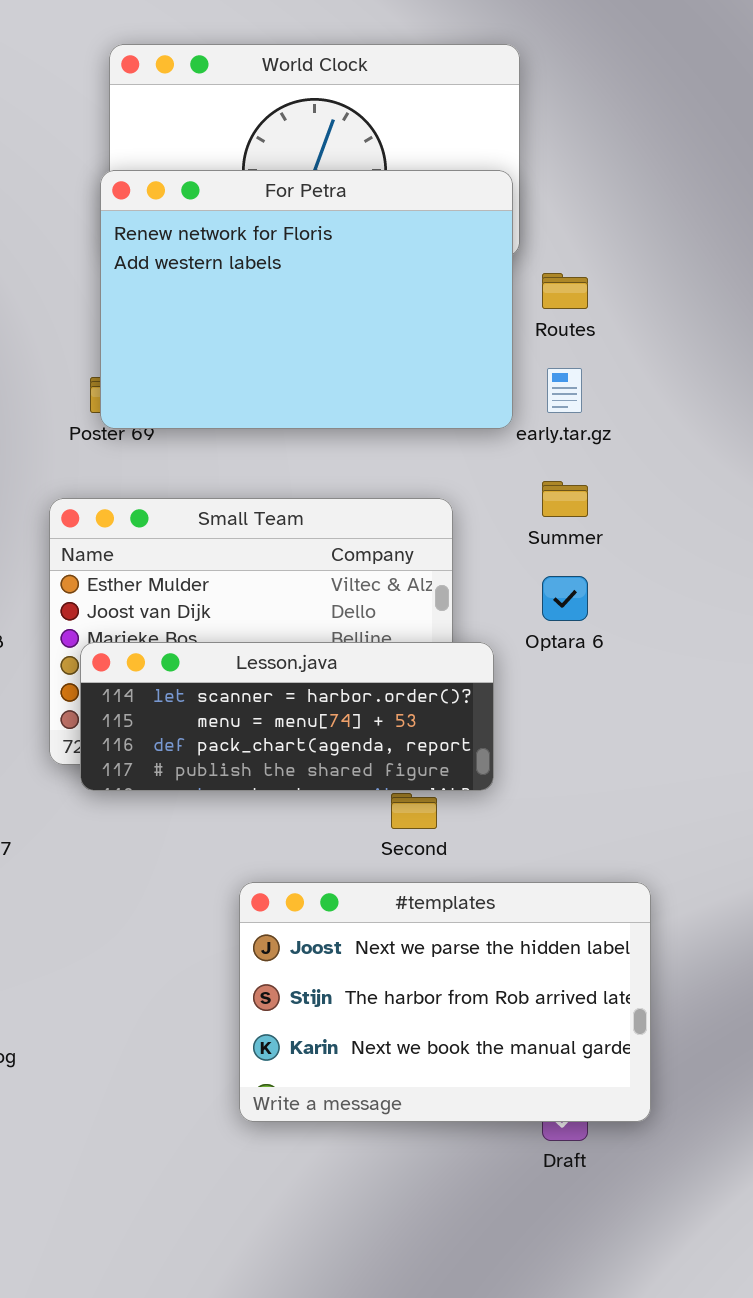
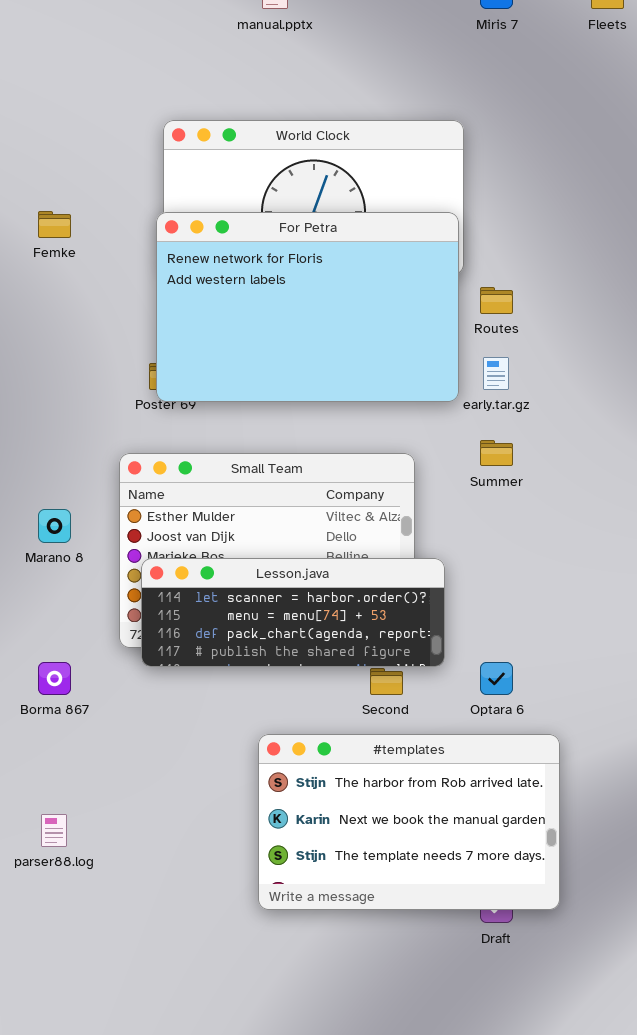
Optara 6: [542,576,588,621] -> [480,662,513,695], moved
#templates: [239,882,651,1122] -> [258,734,560,910], scrolled down 1 row

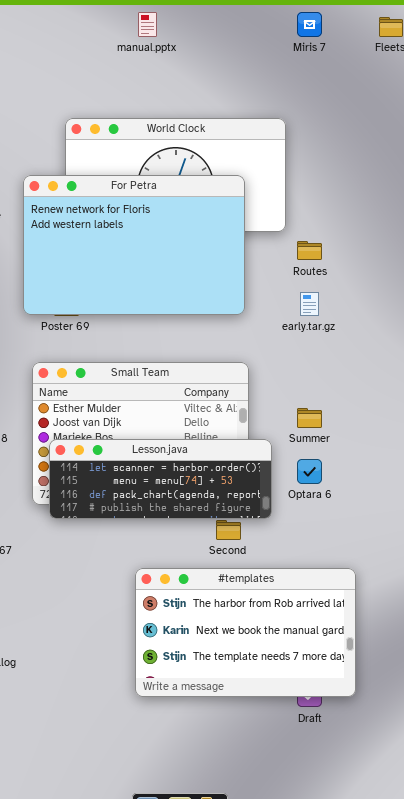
For Petra: [156,212,459,402] -> [23,175,245,315], moved
Summer: [480,440,513,466] -> [297,408,322,428], moved
Optara 6: [480,662,513,695] -> [297,459,322,484], moved

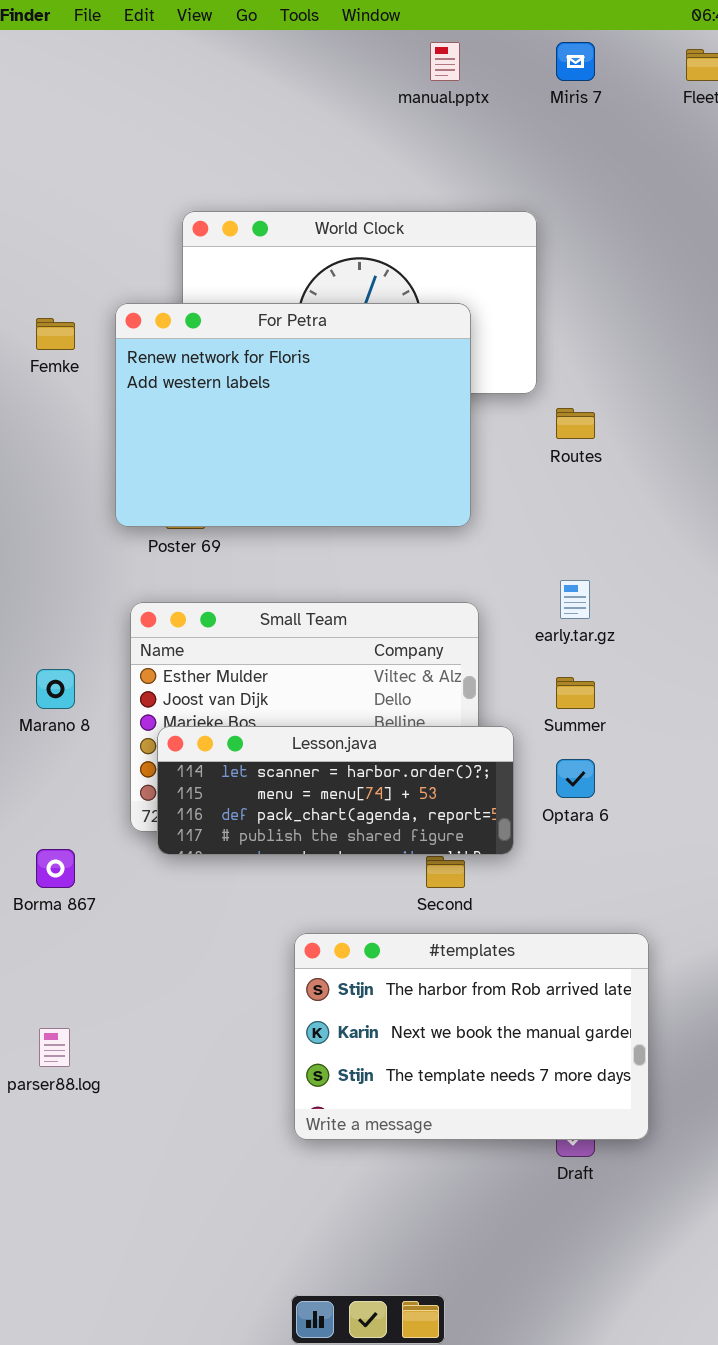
manual.pptx: [138,12,157,37] -> [430,42,460,81], moved
early.tar.gz: [300,292,319,316] -> [560,580,590,619], moved

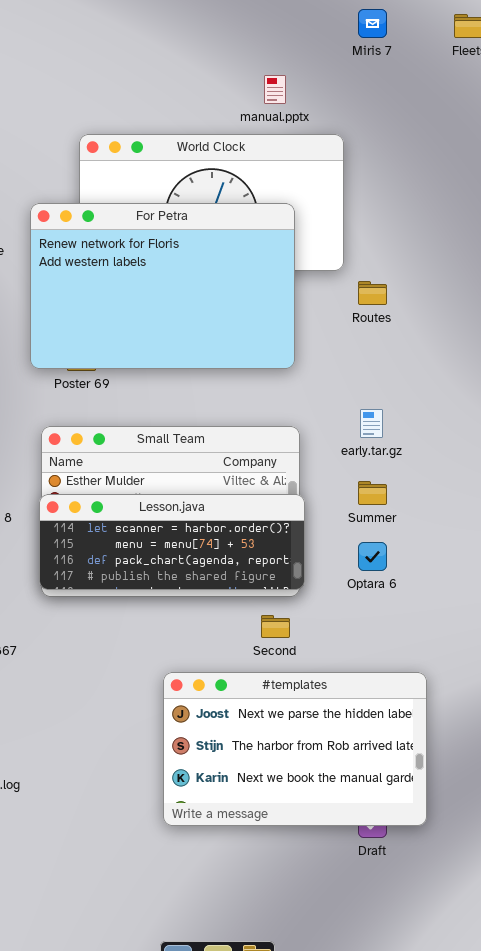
manual.pptx: [430,42,460,81] -> [264,75,286,104], moved
Lesson.java: [157,726,514,855] -> [39,494,305,590], moved
#templates: [294,933,649,1140] -> [163,672,427,826], scrolled up 1 row

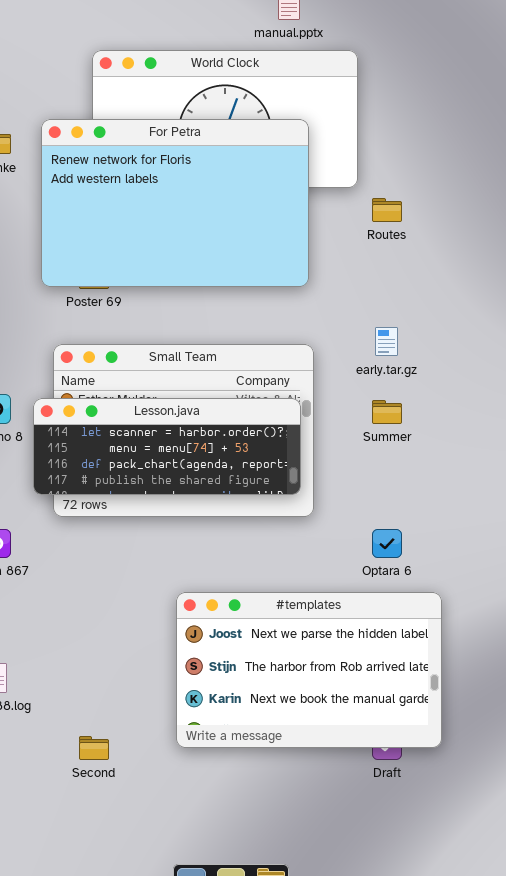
Lesson.java: [39,494,305,590] -> [33,398,301,495], moved
Optara 6: [358,542,387,571] -> [372,529,402,558], moved
Second: [261,615,290,638] -> [79,736,109,760], moved

